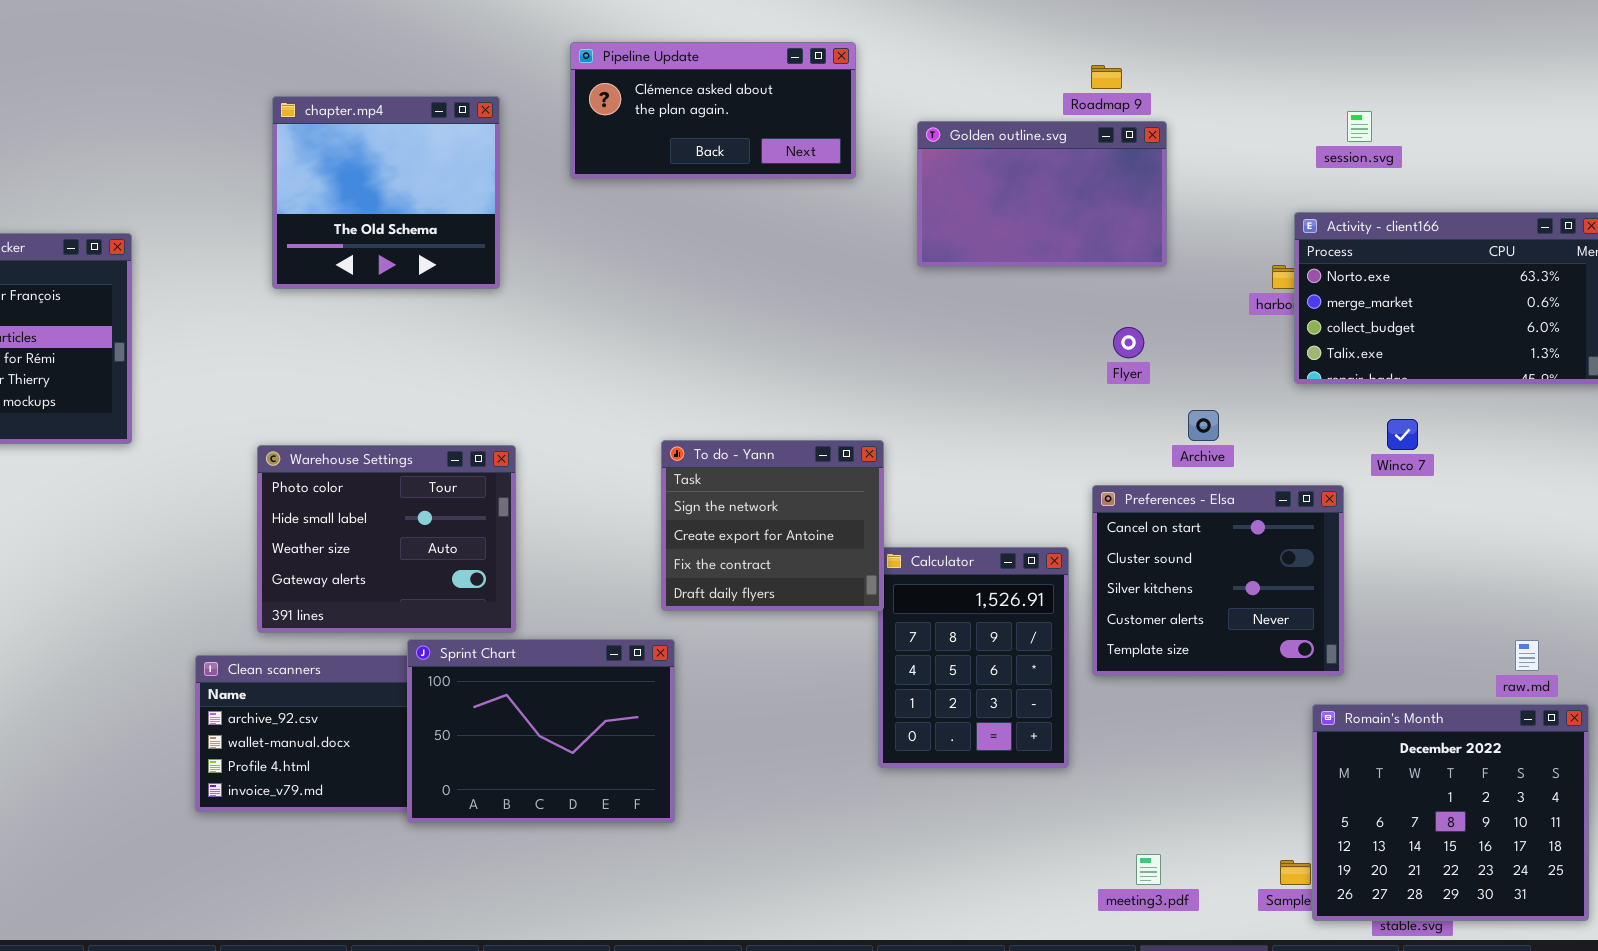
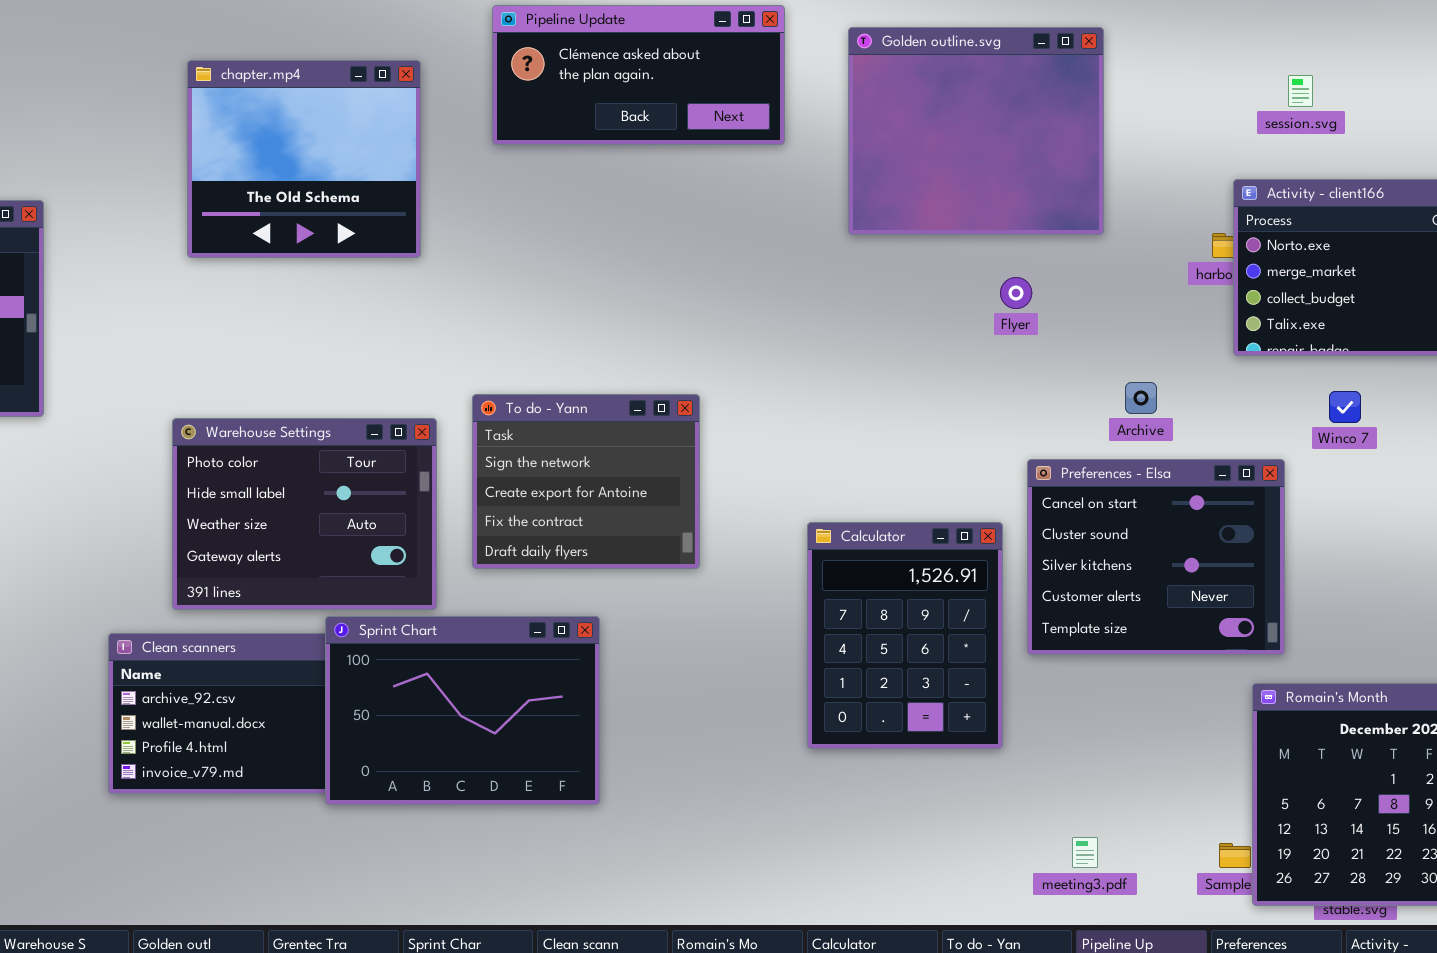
Golden outline.svg: [917,121,1167,267] -> [848,27,1104,235], resized
Flyer: [1113,327,1144,358] -> [1000,277,1032,309], moved
To do - Yann: [661,440,884,611] -> [472,394,700,569], moved

